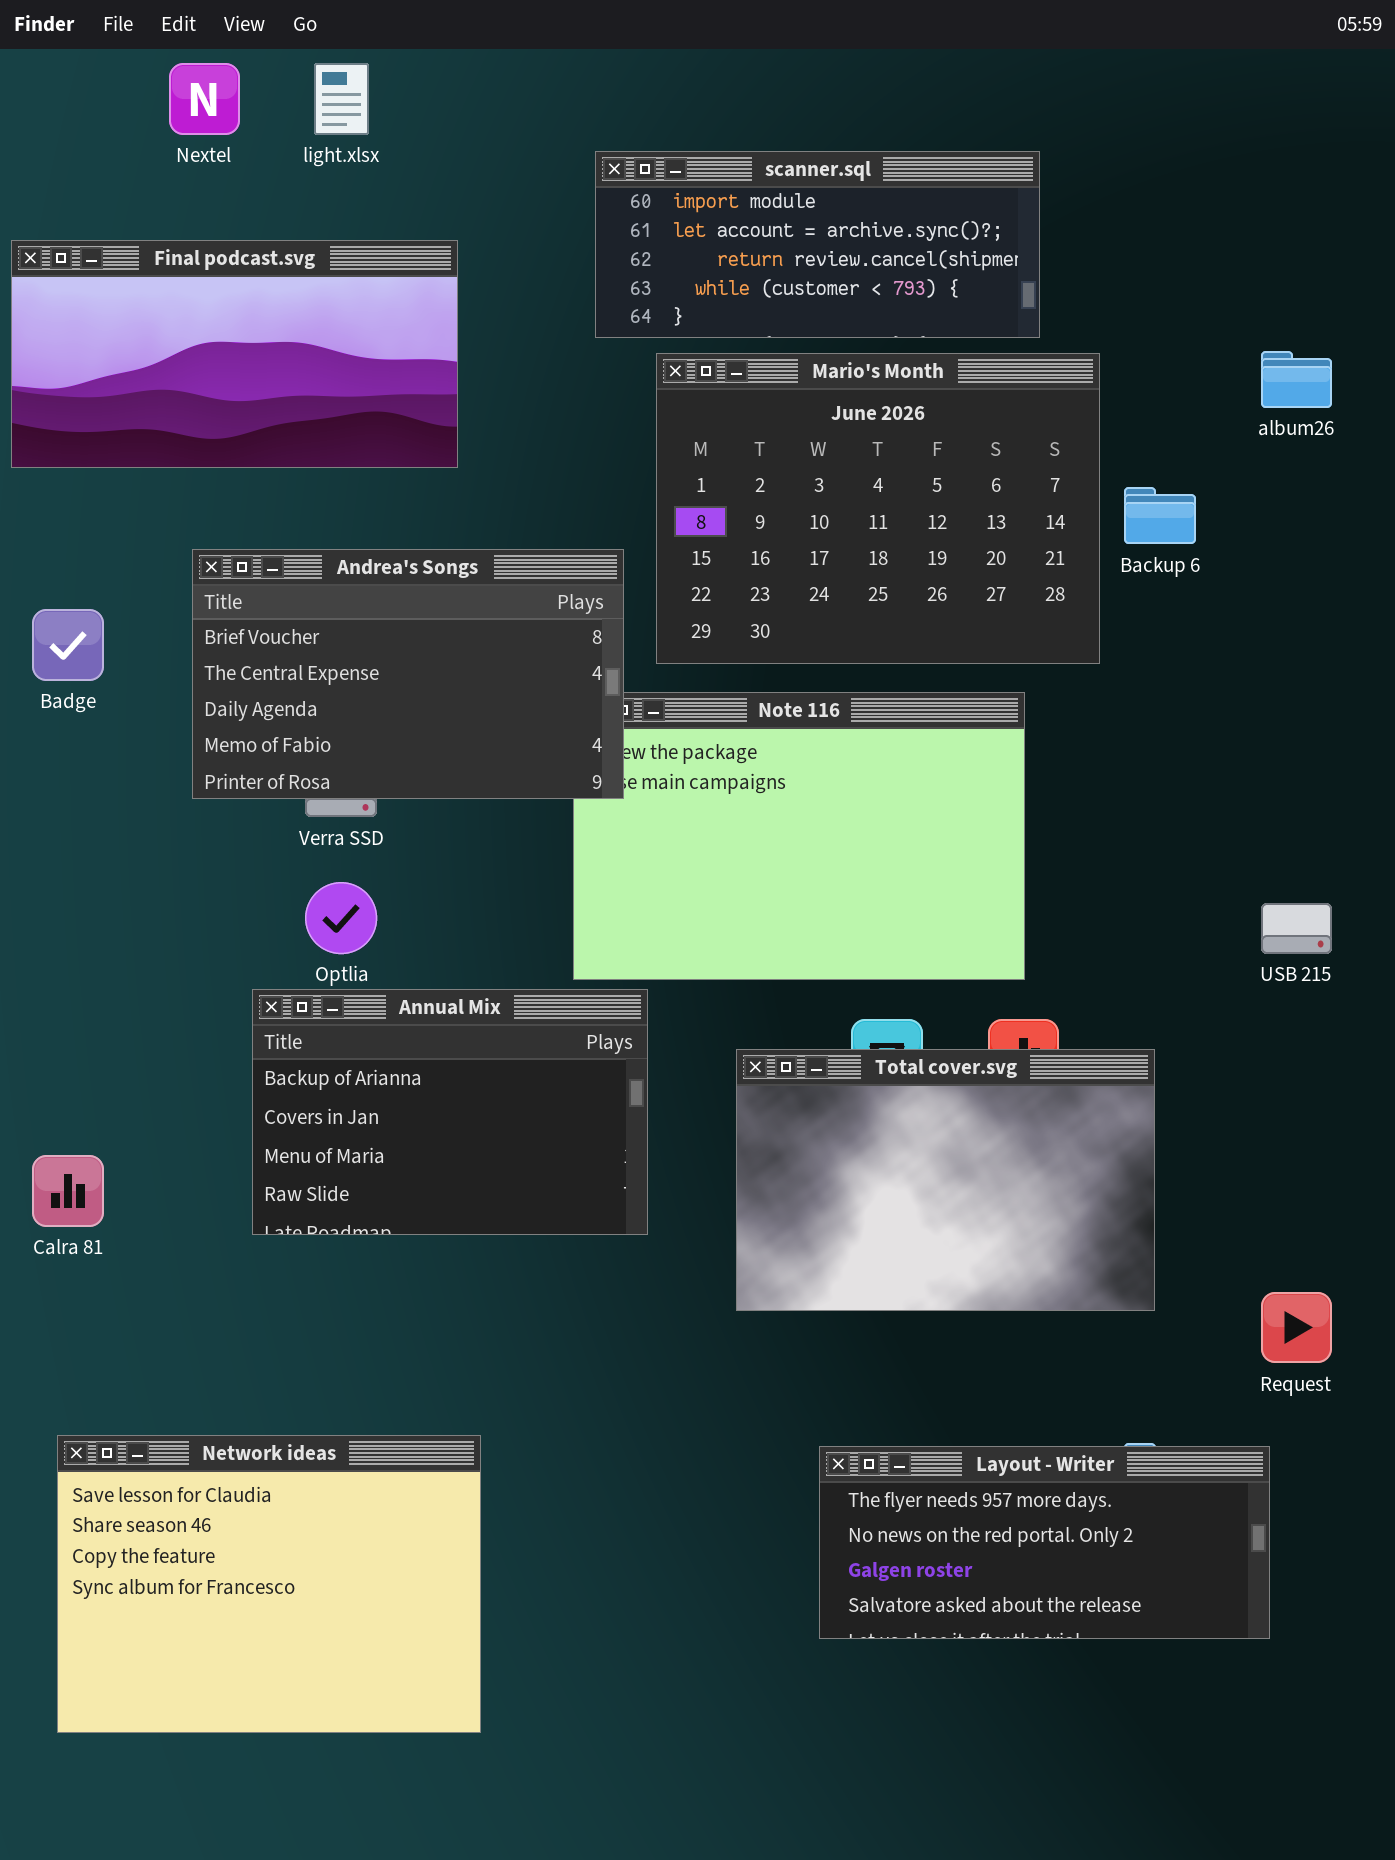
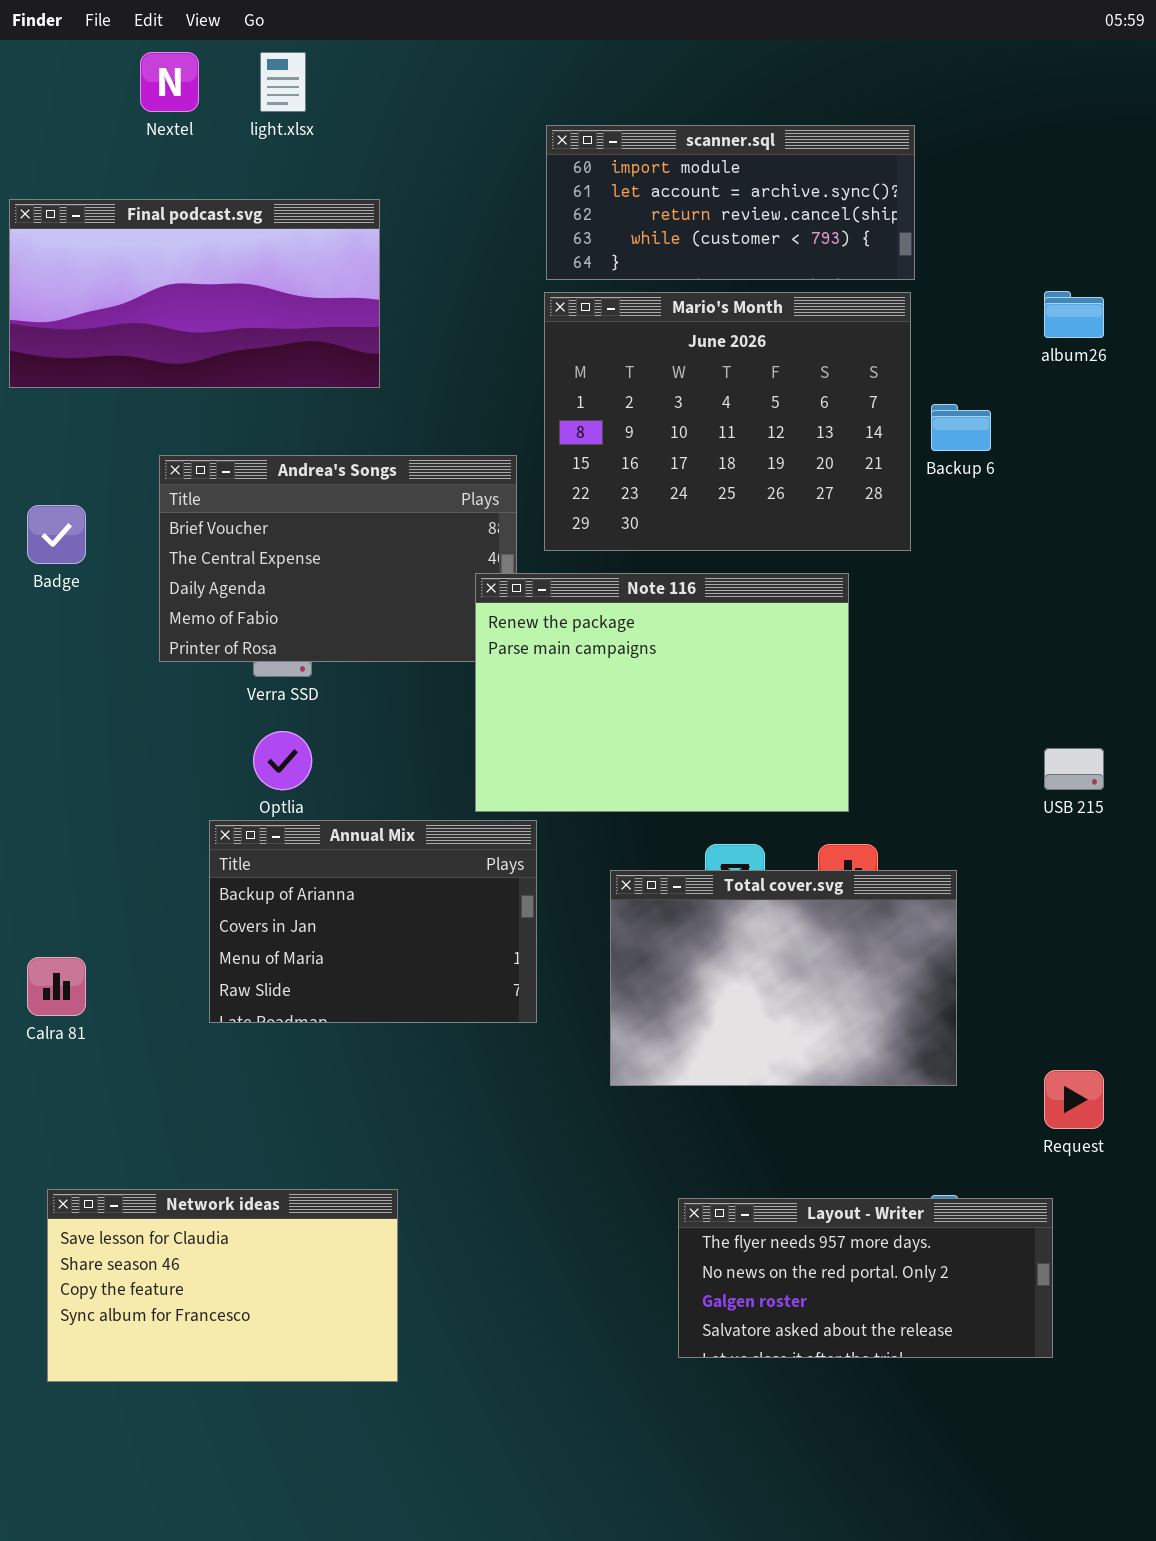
scanner.sql: [595,151,1040,338] -> [546,125,915,280], moved
Note 116: [573,692,1025,980] -> [475,573,849,812], raised
Network ideas: [57,1435,481,1733] -> [47,1189,398,1382], resized

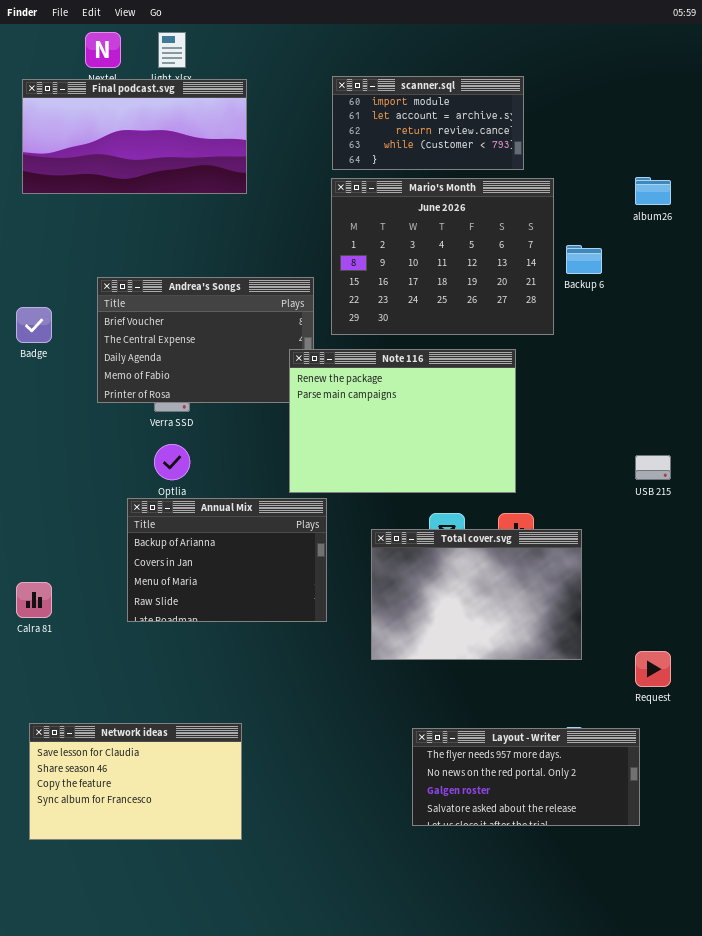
scanner.sql: [546,125,915,280] -> [332,76,524,170], resized
Final podcast.svg: [9,199,380,388] -> [22,79,247,194], moved

